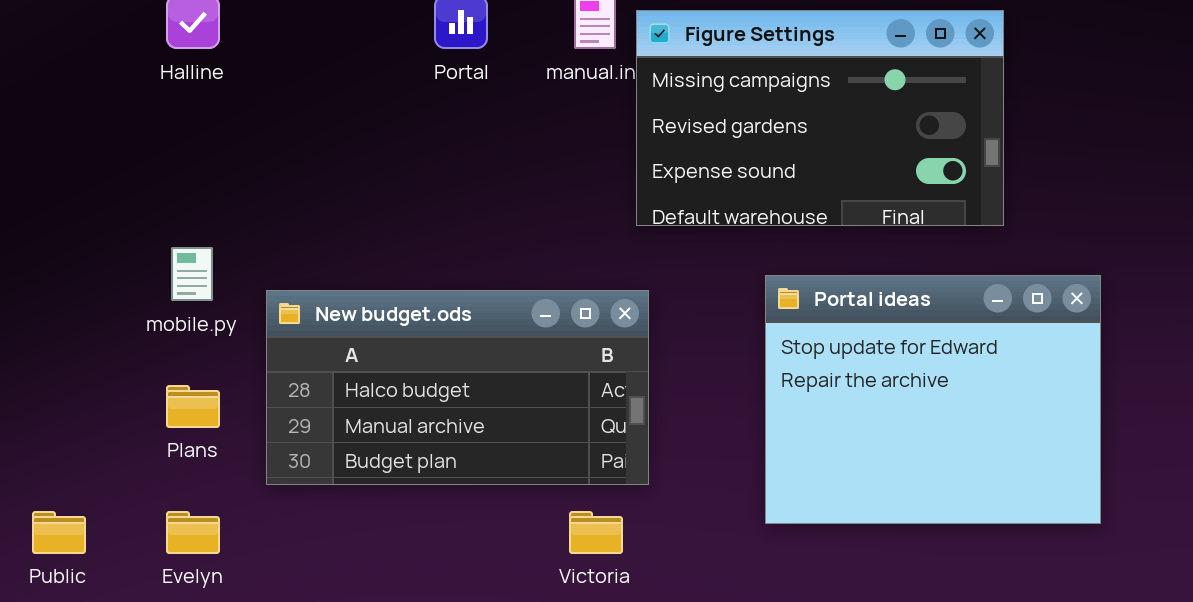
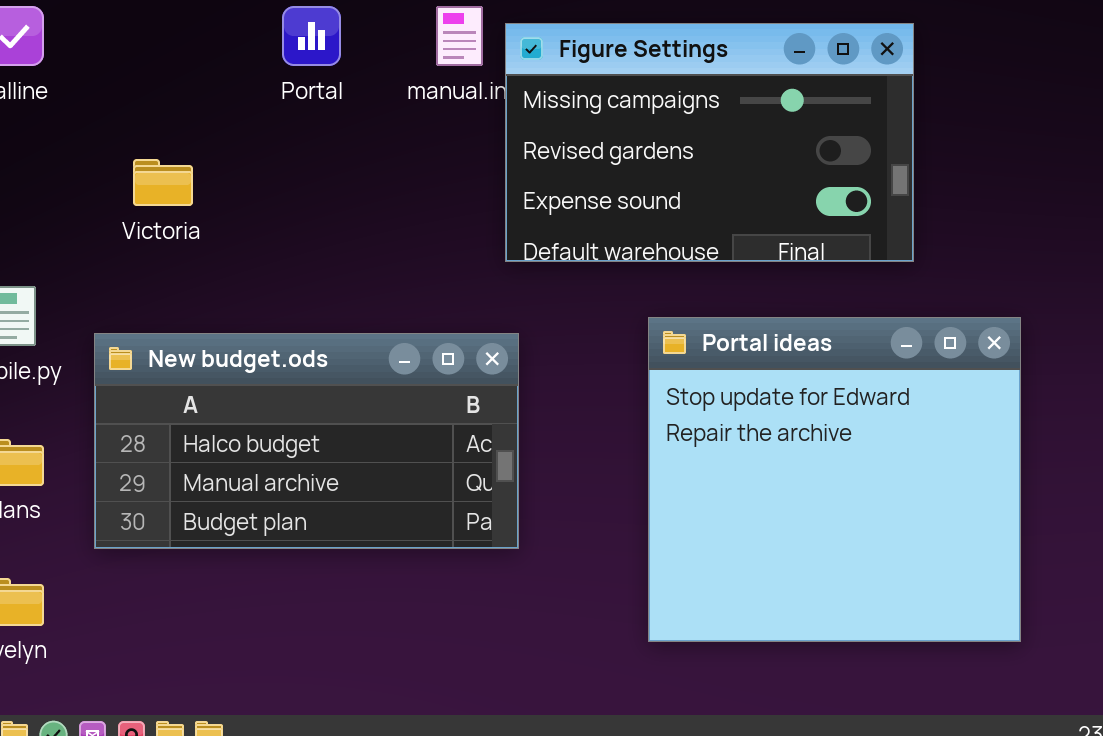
Portal ideas: [765,275,1101,524] -> [648,317,1021,642], resized
Victoria: [569,511,623,554] -> [133,159,193,206], moved

